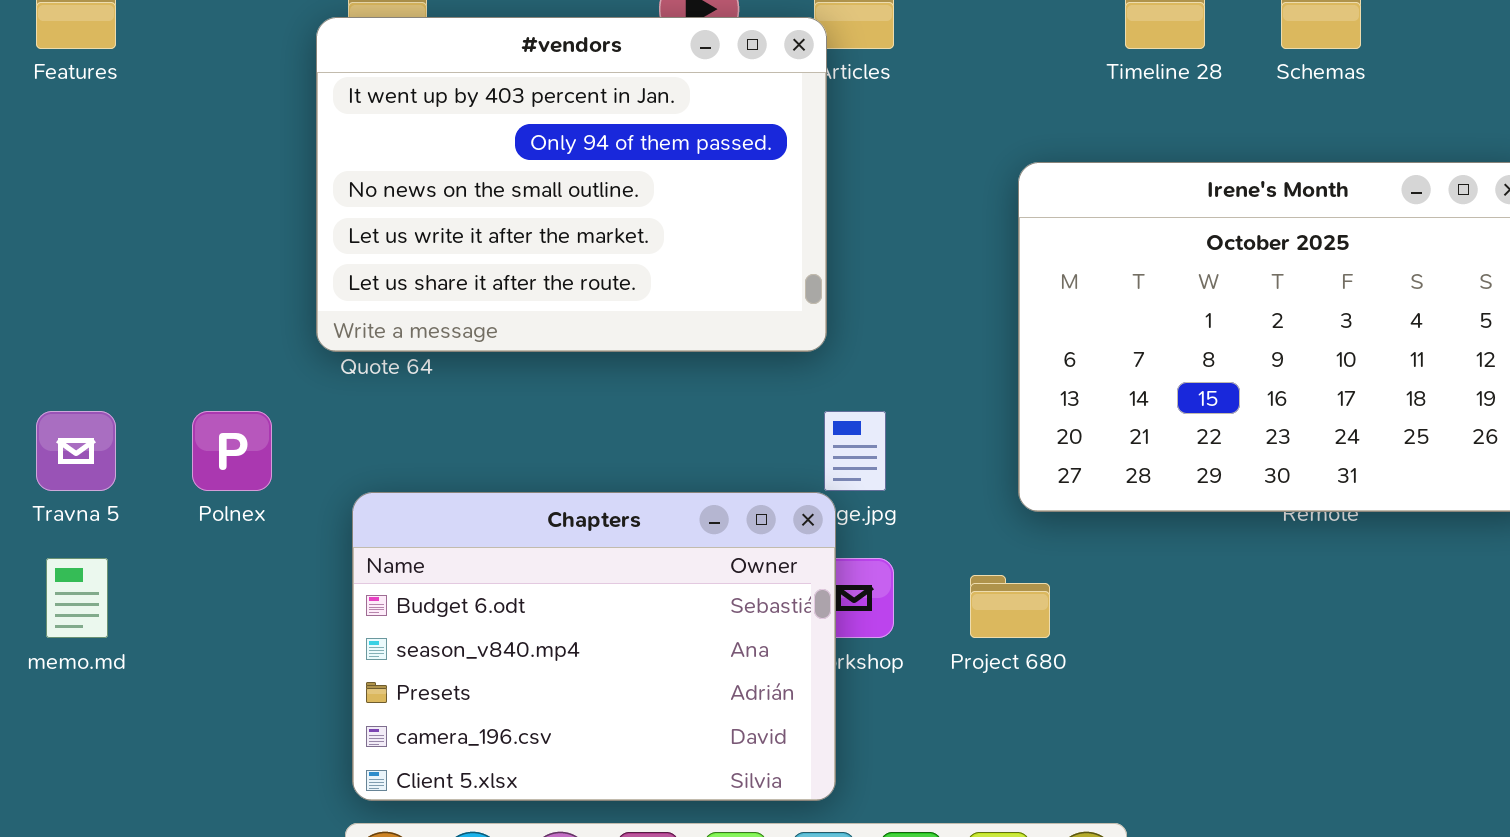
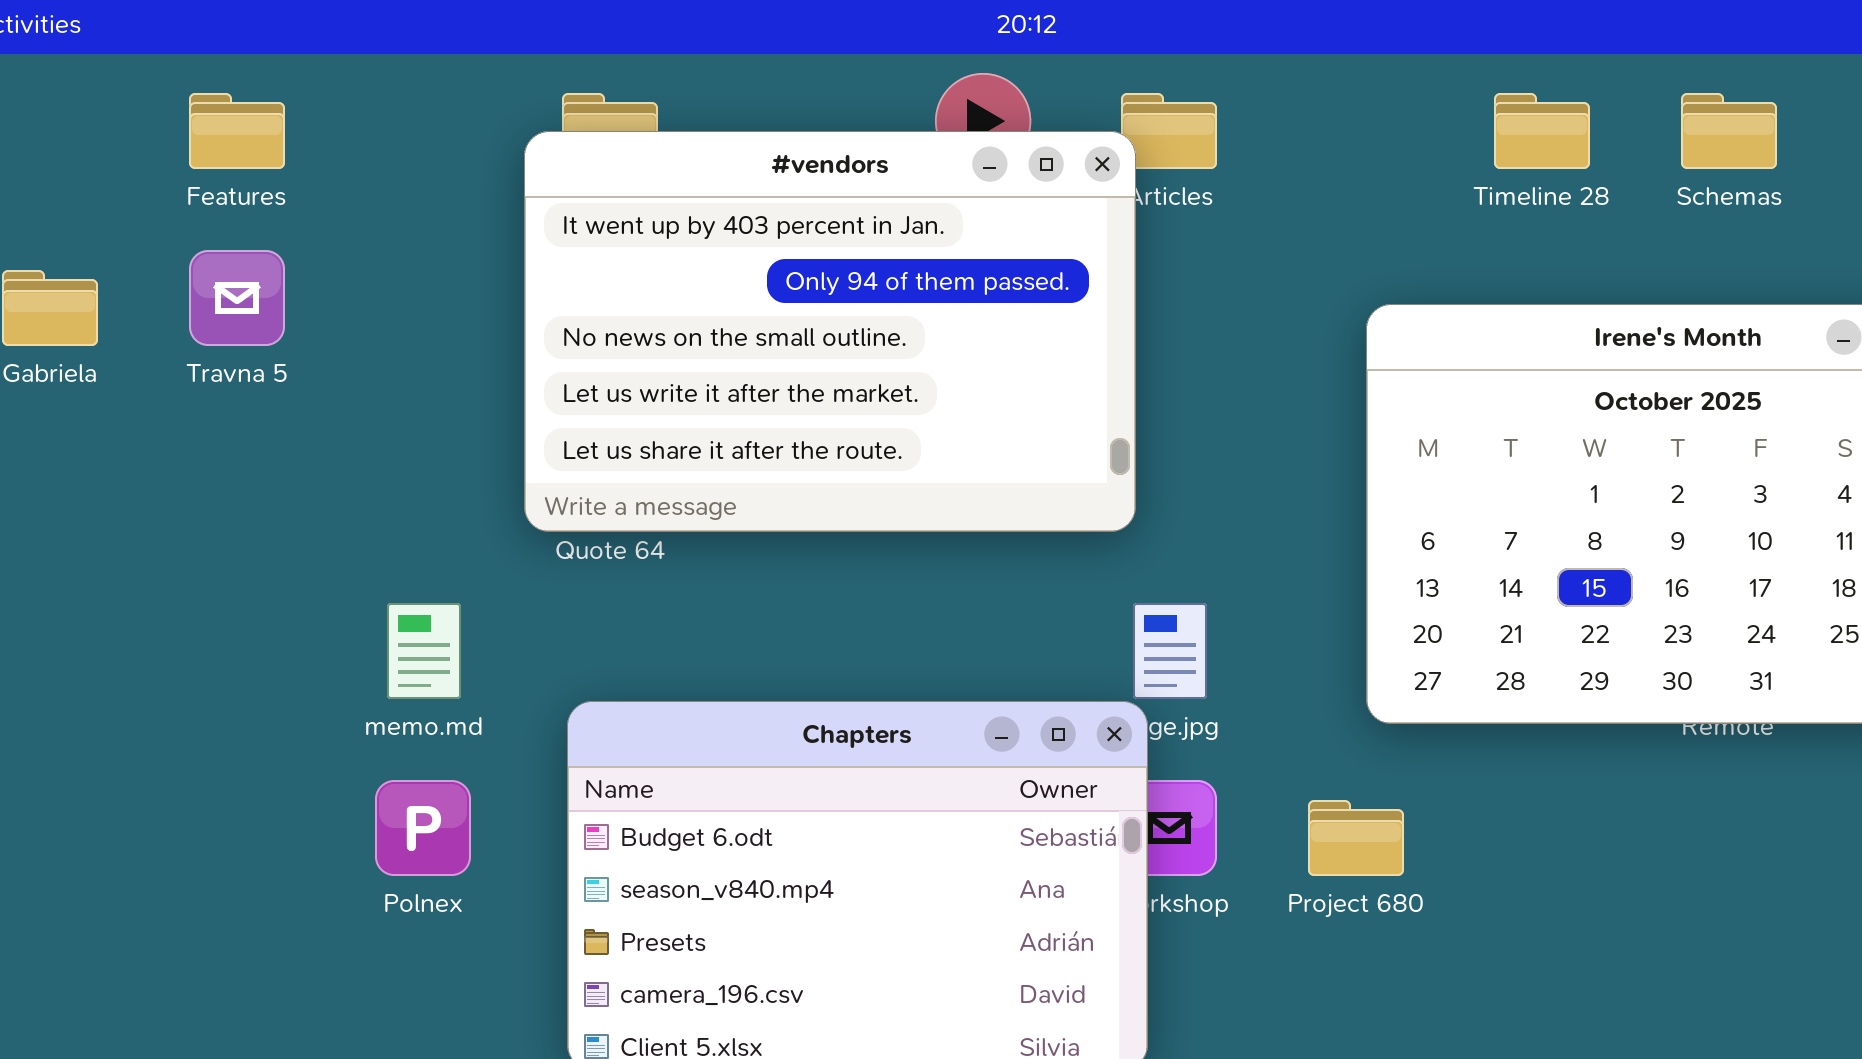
Travna 5: [36,411,116,491] -> [189,250,285,346], moved
Polnex: [192,411,272,491] -> [375,780,471,876], moved
memo.md: [46,558,108,638] -> [387,603,461,699], moved

